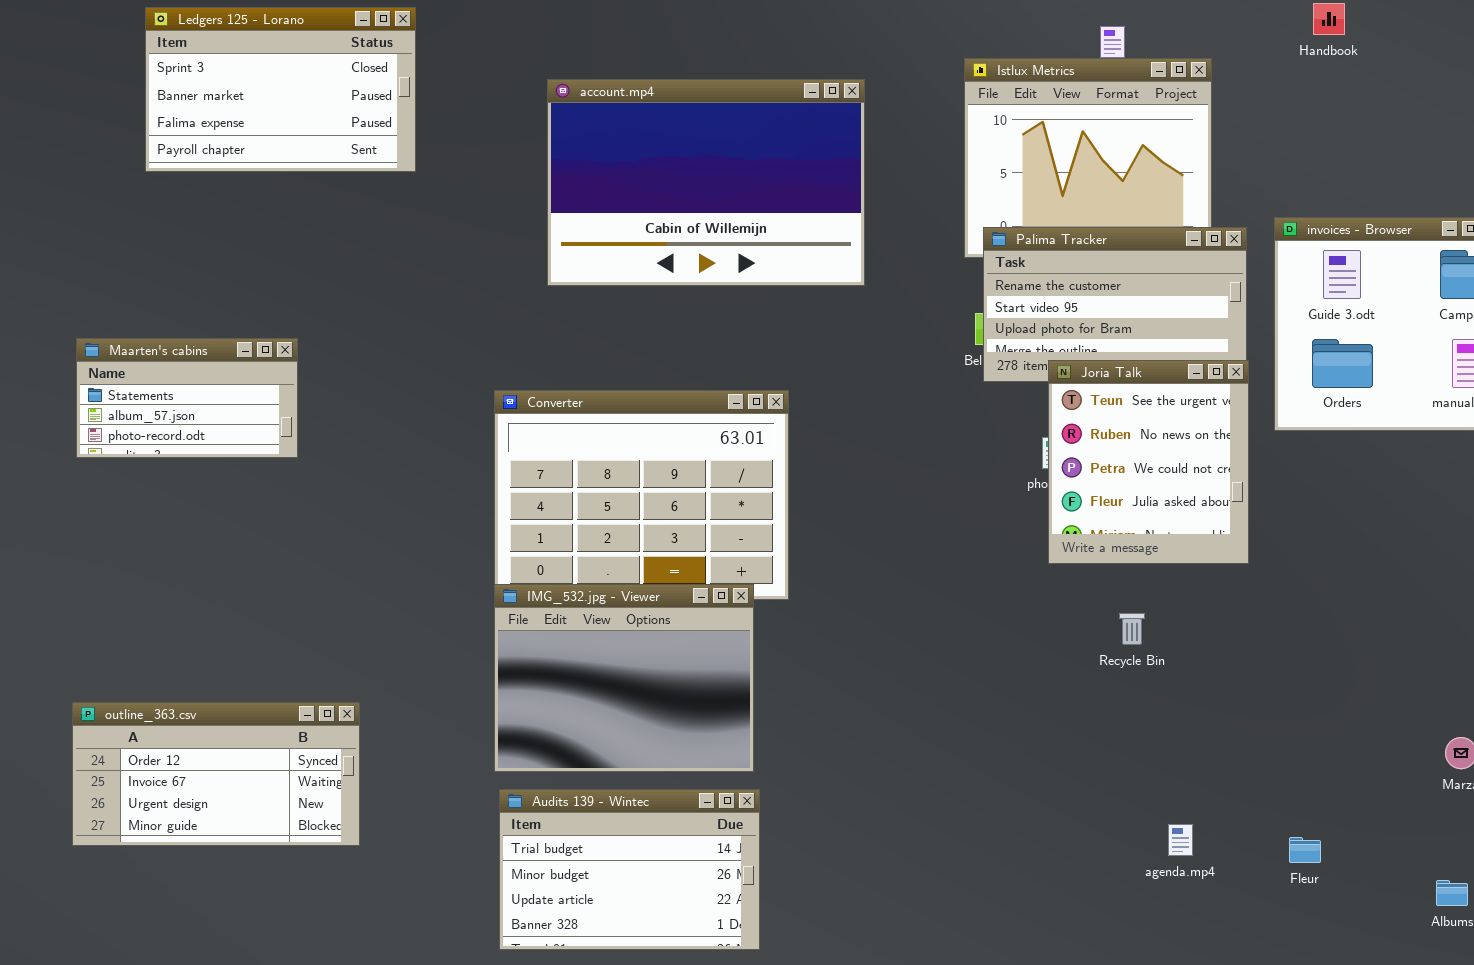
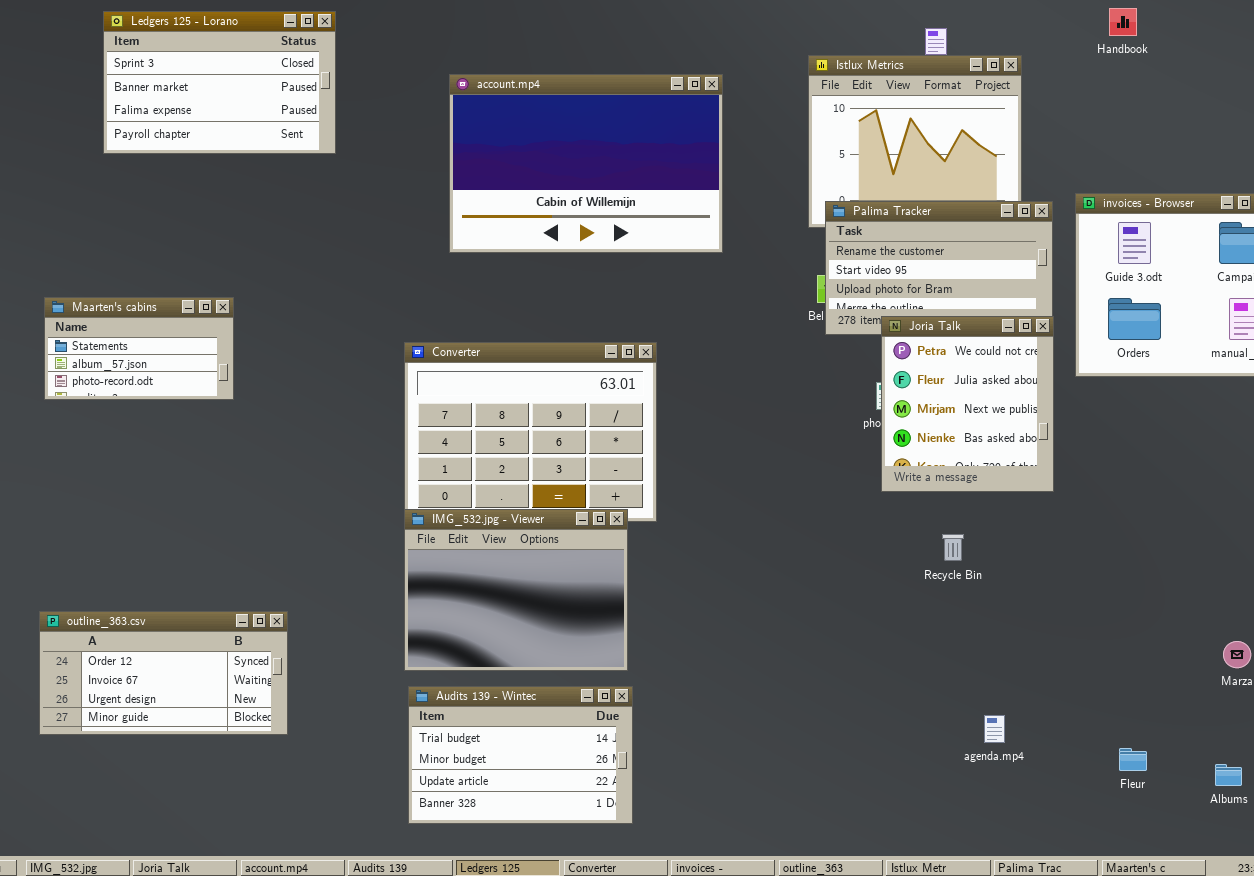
Joria Talk: [1048,360,1249,564] -> [881,316,1054,492], scrolled down 2 rows
Fleur: [1289,837,1321,863] -> [1119,748,1147,771], moved

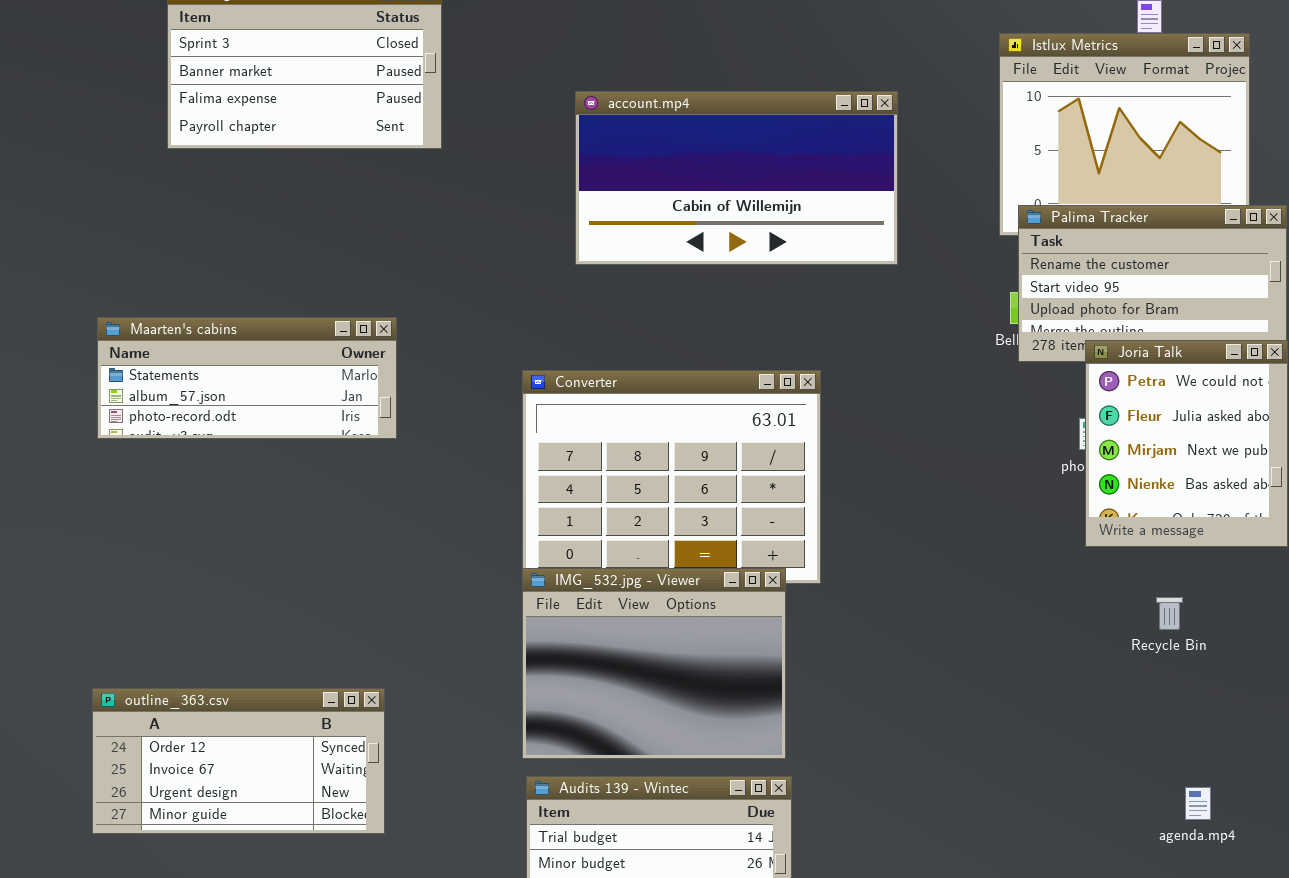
account.mp4: [449,74,723,253] -> [575,91,898,265], resized
Maarten's cabins: [44,297,234,400] -> [97,317,397,439], resized
agenda.mp4: [984,715,1005,743] -> [1185,787,1211,820], moved

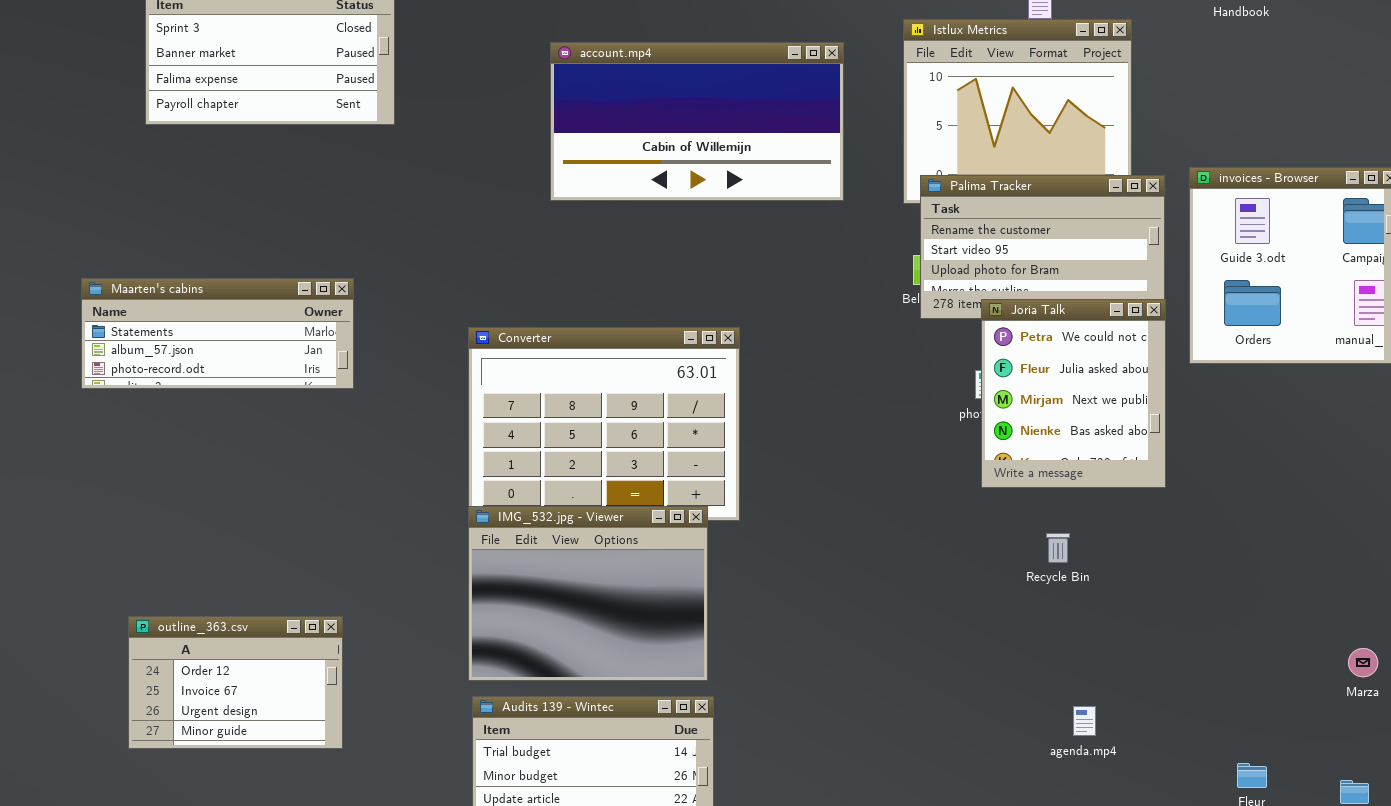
account.mp4: [575,91,898,265] -> [550,42,844,201], moved
outline_363.csv: [92,688,385,834] -> [128,616,343,749], resized

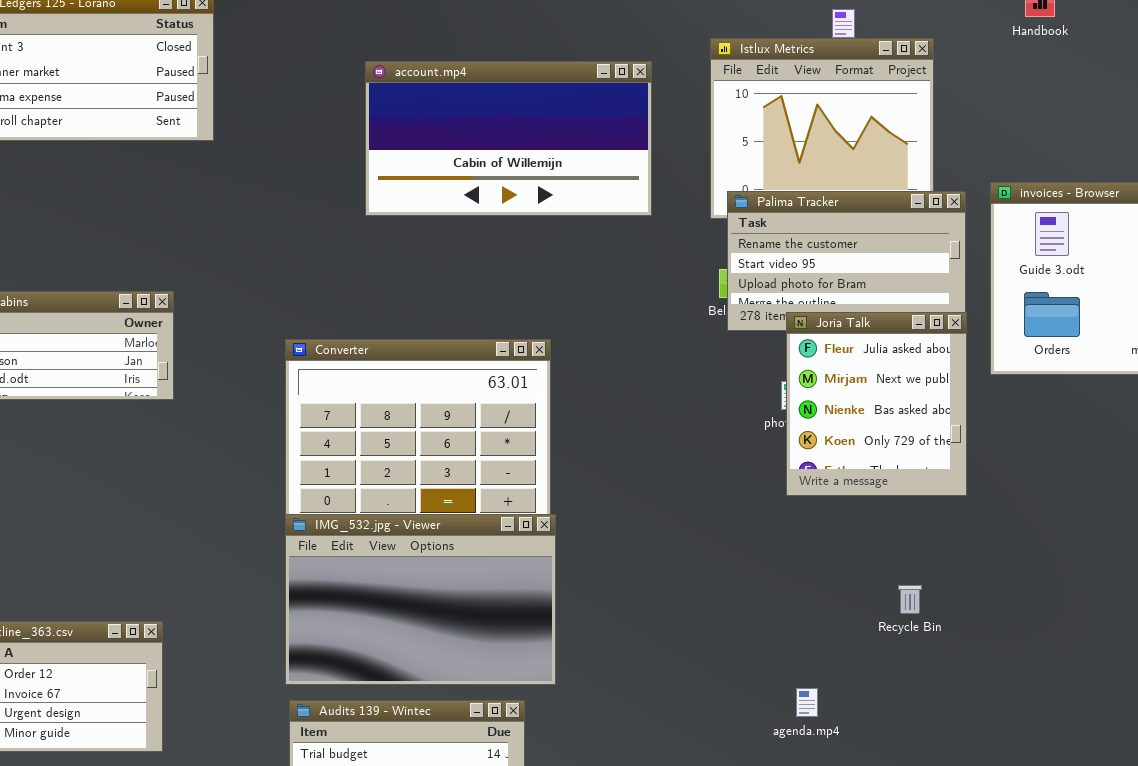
Joria Talk: [981,299,1166,488] -> [786,312,967,496], scrolled down 1 row
IMG_532.jpg - Viewer: [468,506,708,681] -> [285,514,556,685], resized
Recycle Bin: [1046,533,1070,563] -> [898,585,922,614], moved
agenda.mp4: [1073,706,1096,736] -> [796,688,818,717], moved

